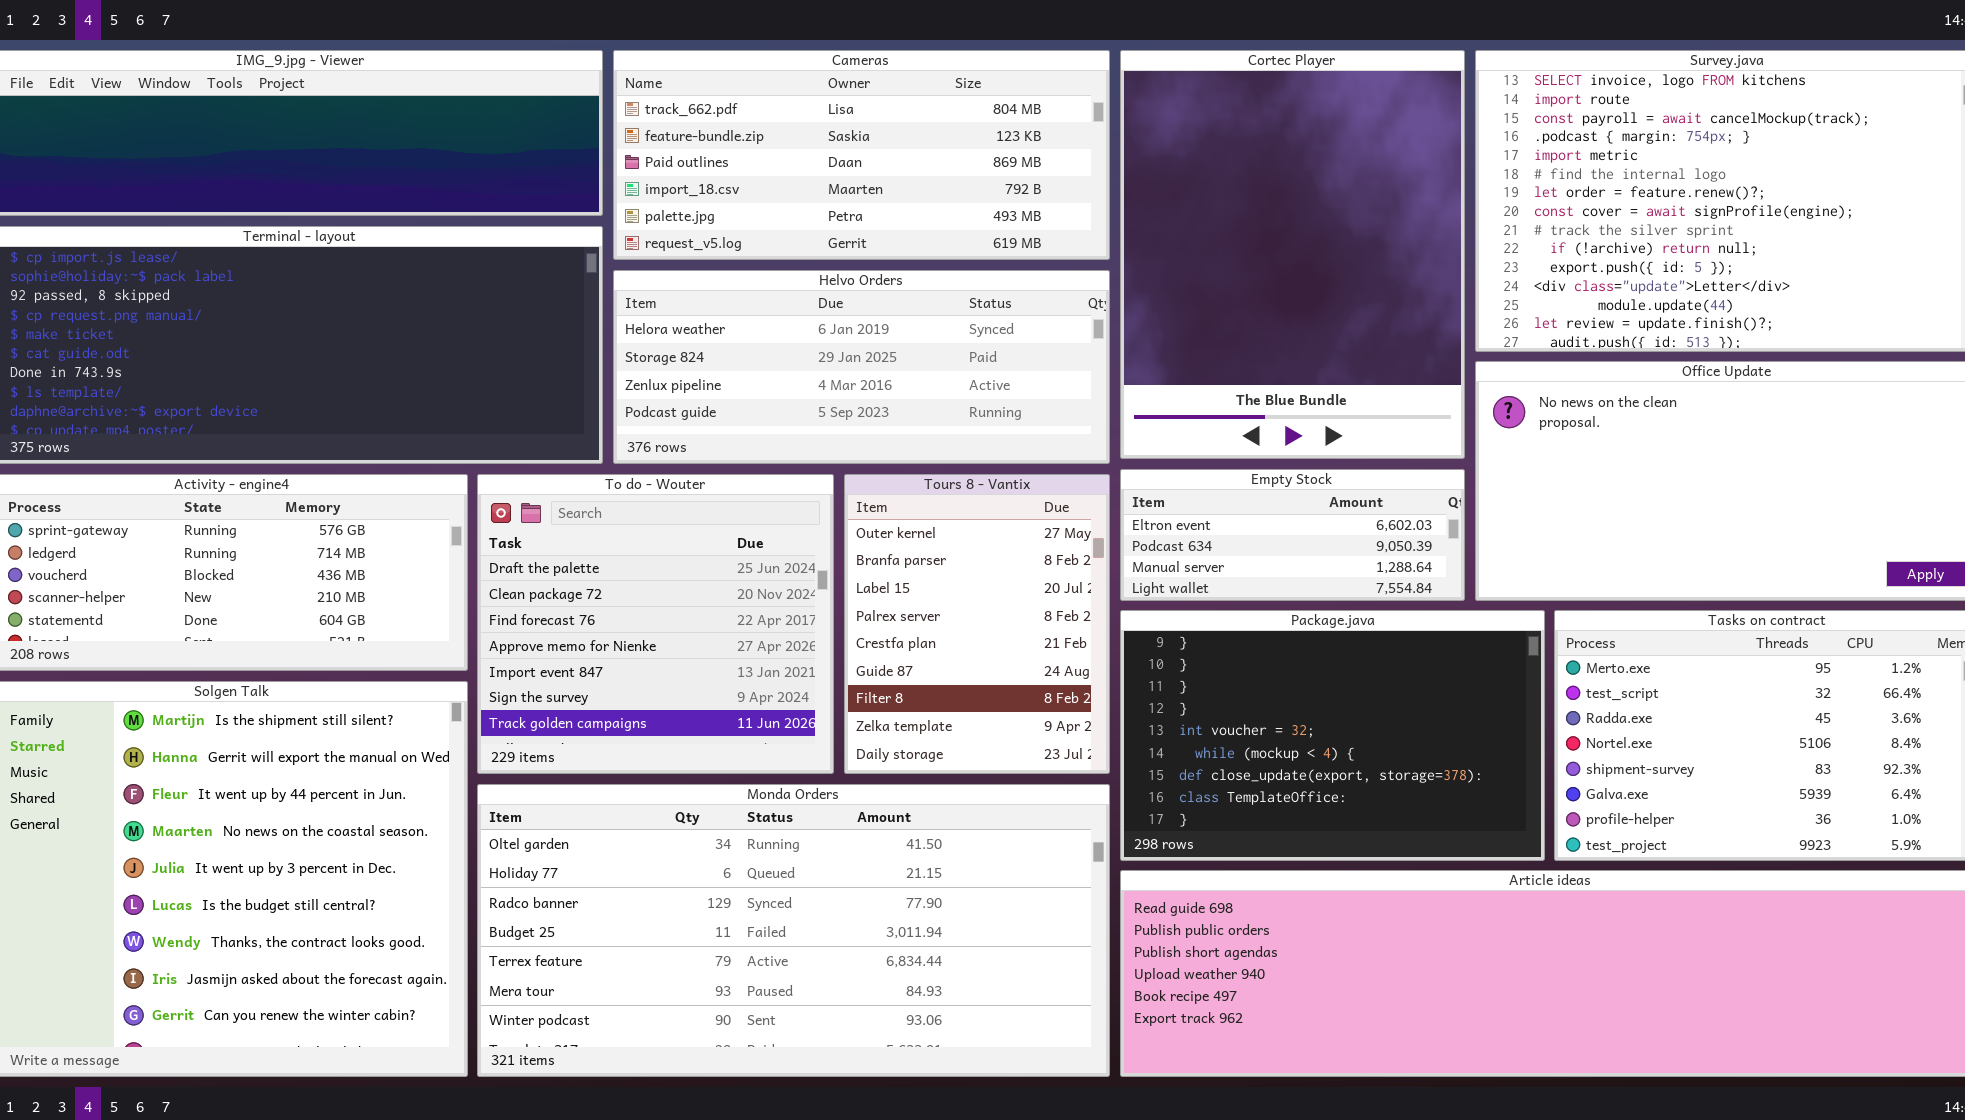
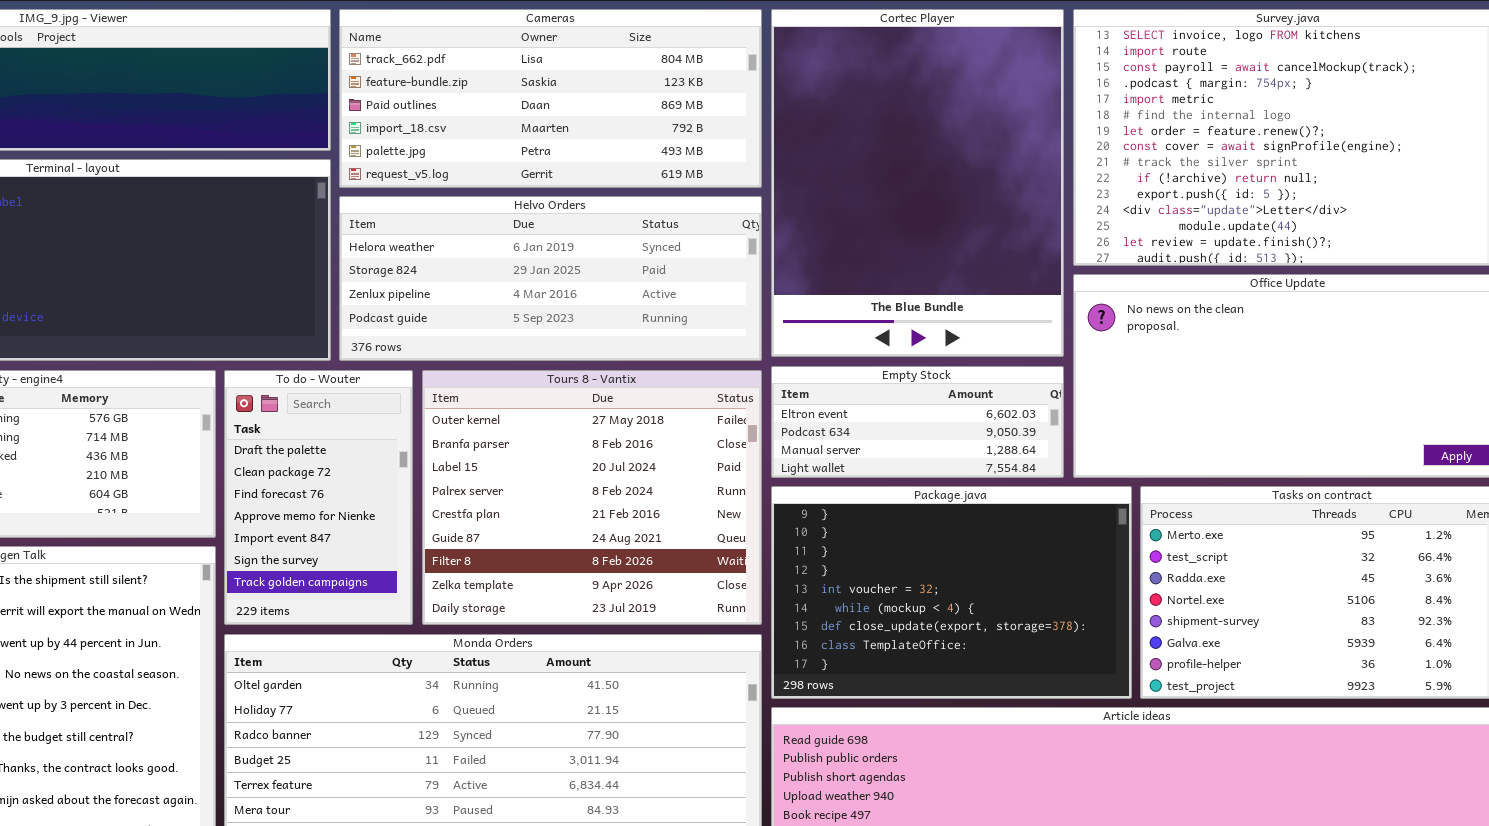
To do - Wouter: [477,474,834,774] -> [224,370,413,625], resized
Tours 8 - Vantix: [844,474,1110,774] -> [422,370,762,625], resized

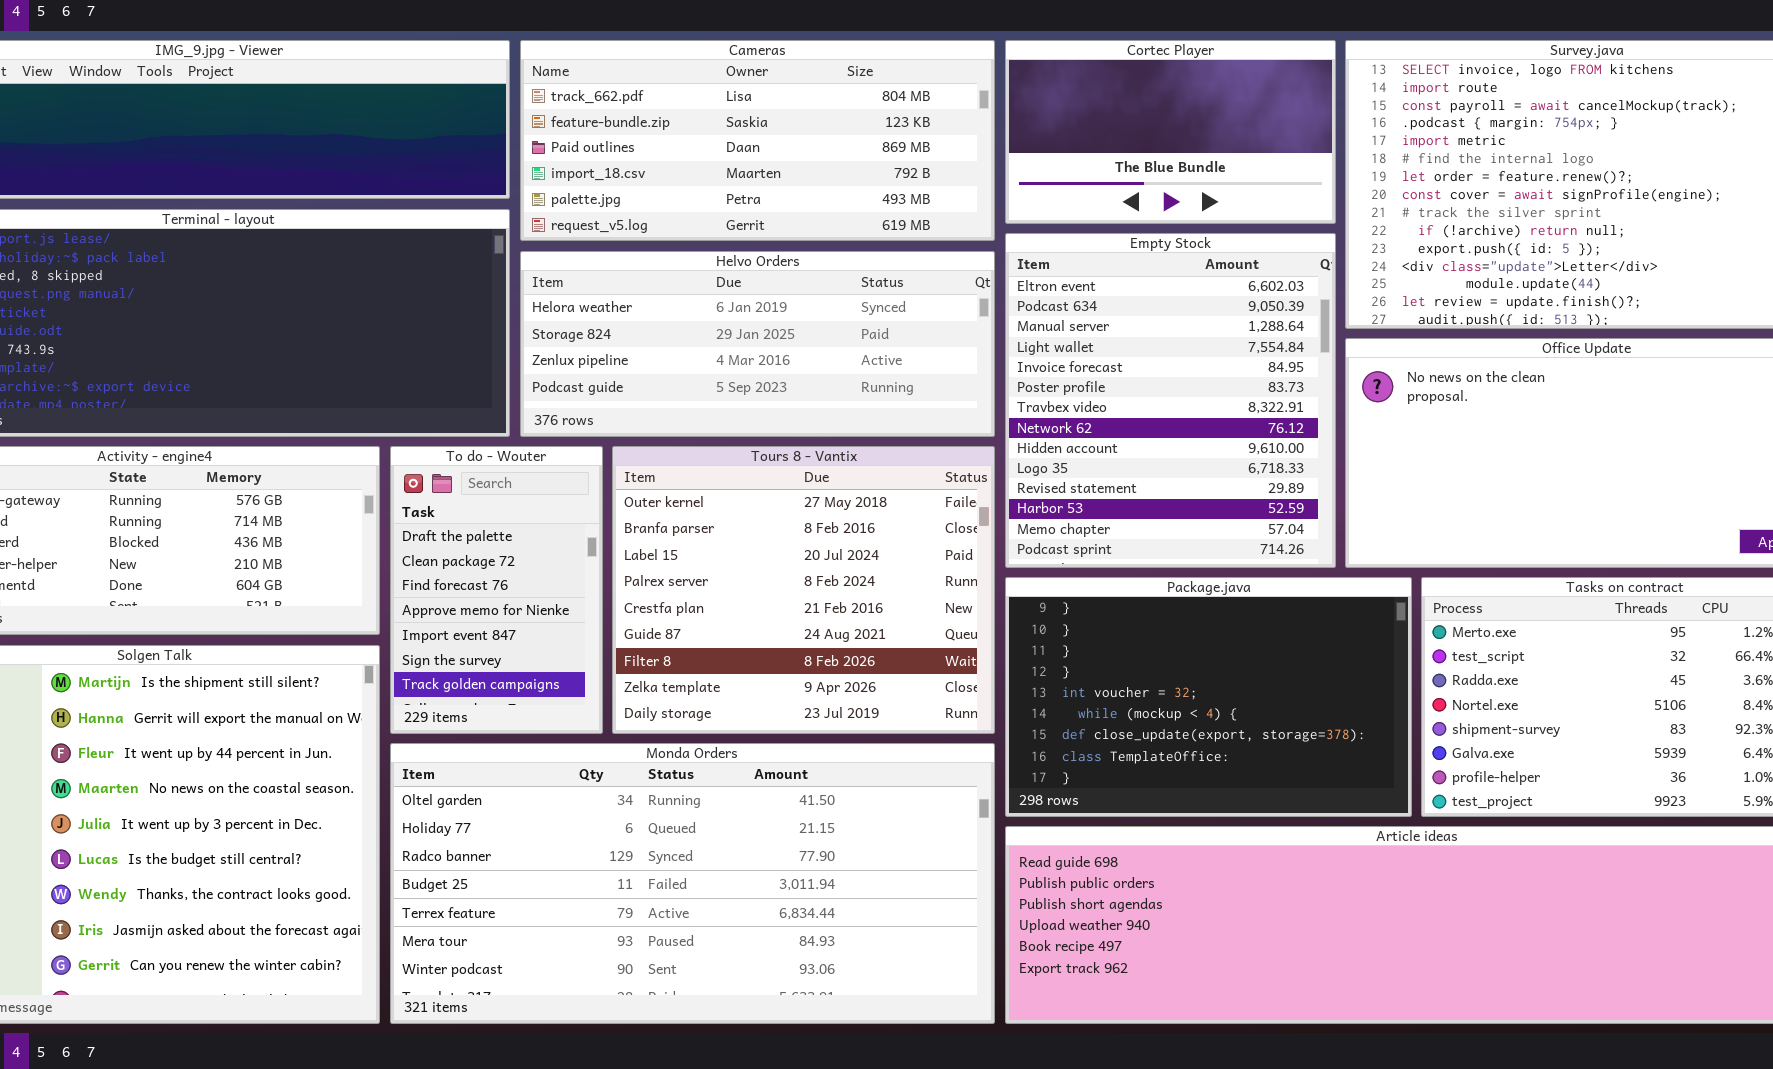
Cortec Player: [771,9,1064,357] -> [1005,40,1336,224], resized
Empty Stock: [771,366,1064,478] -> [1005,233,1336,568], resized

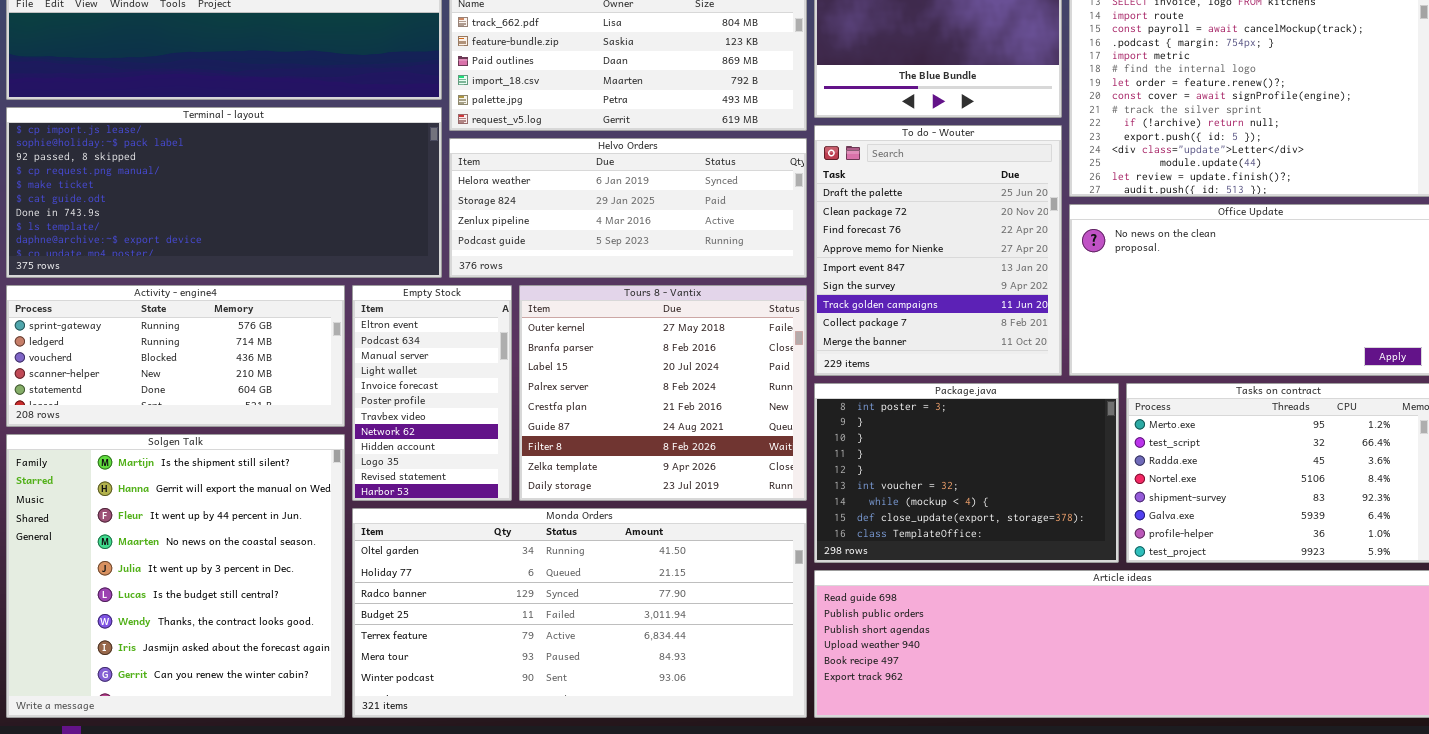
Empty Stock: [1005,233,1336,568] -> [352,285,512,501], moved, resized
To do - Wouter: [390,446,603,734] -> [814,125,1062,376], moved, resized
Package.java: [1005,577,1412,817] -> [814,383,1119,563], scrolled up 1 row

